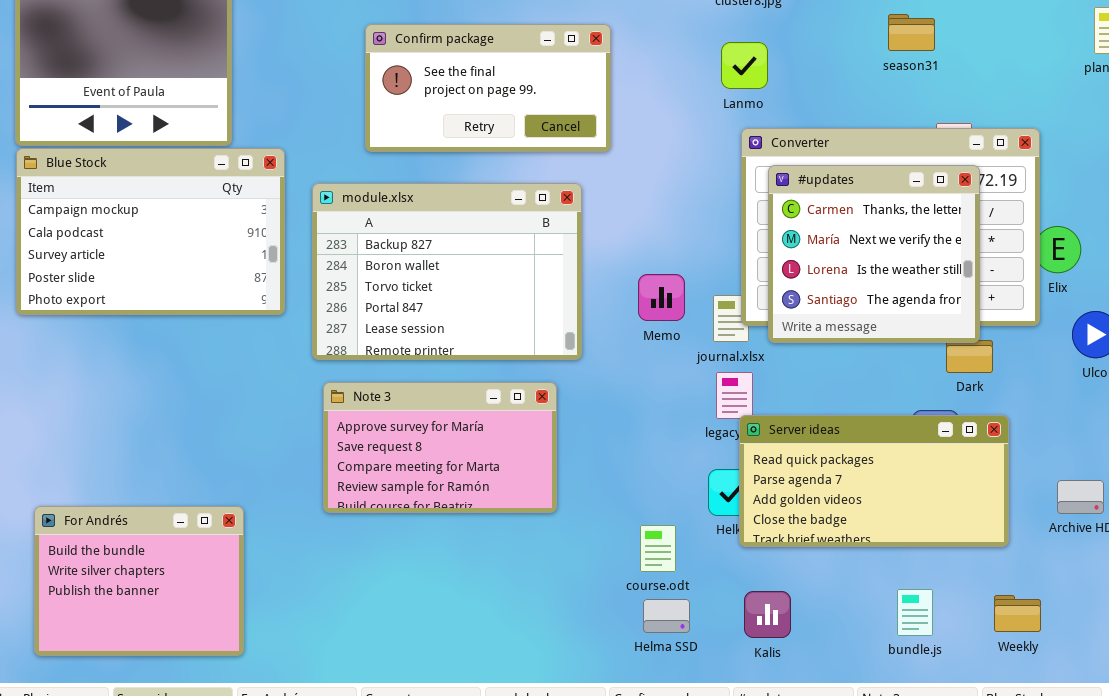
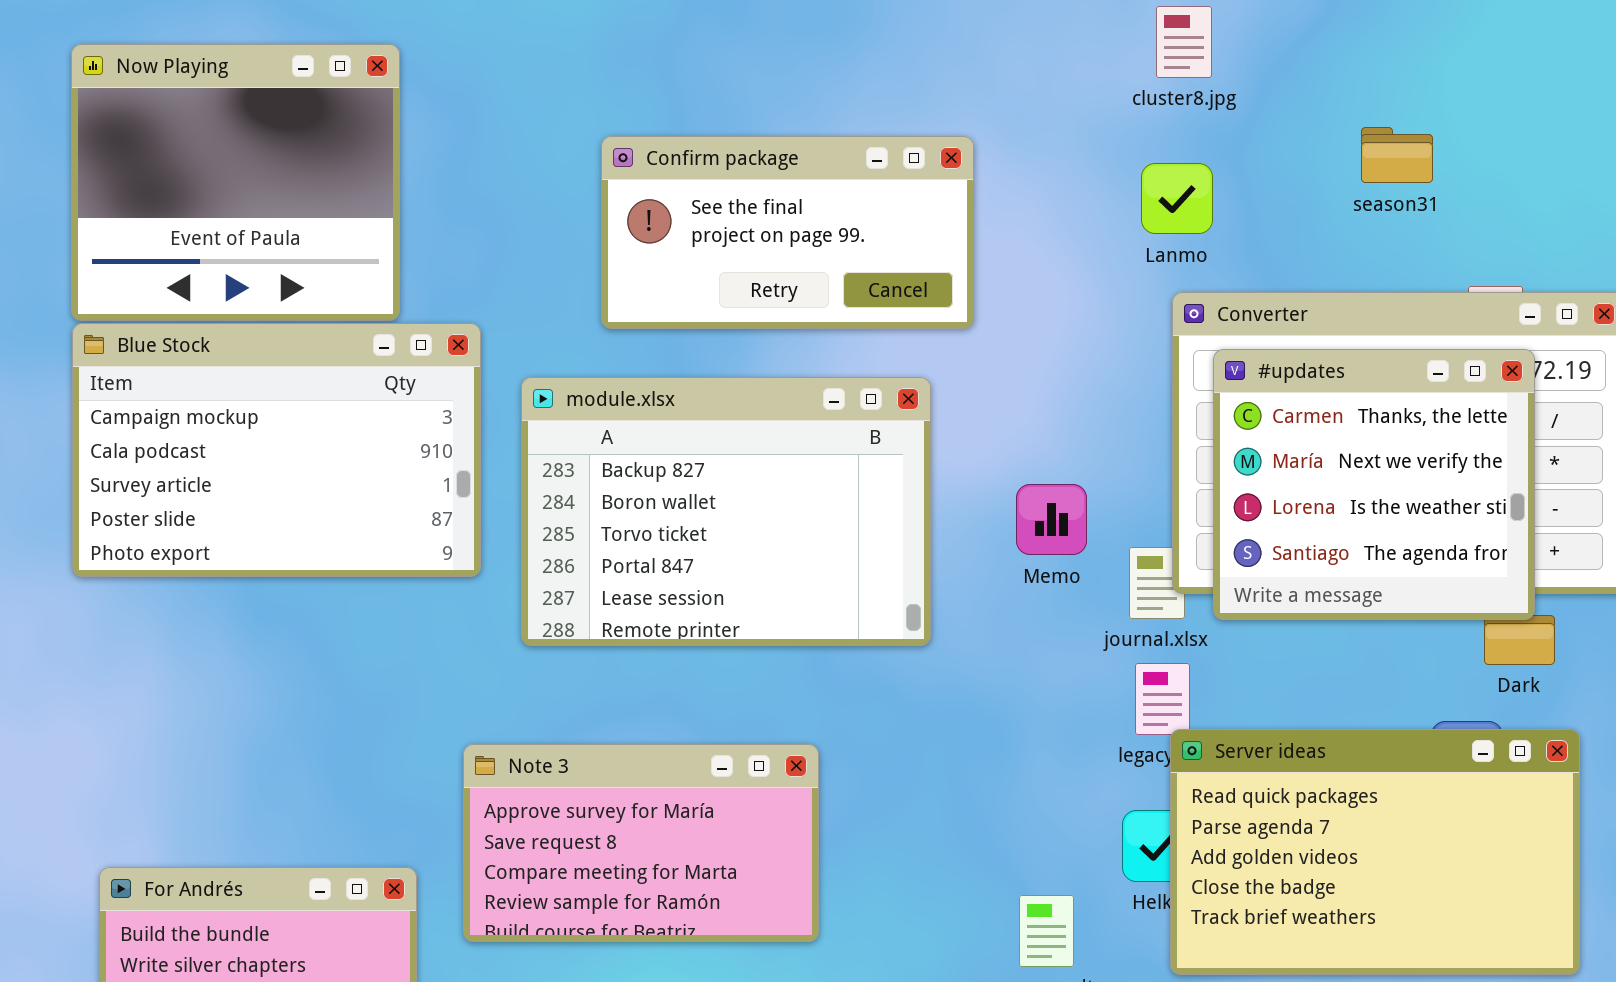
season31: [888,14,935,51] -> [1361,127,1433,183], moved
Memo: [638,274,685,321] -> [1016,484,1087,555], moved
Note 3: [323,382,557,513] -> [463,744,819,942], moved
Server ideas: [739,415,1009,547] -> [1170,729,1580,975], resized

